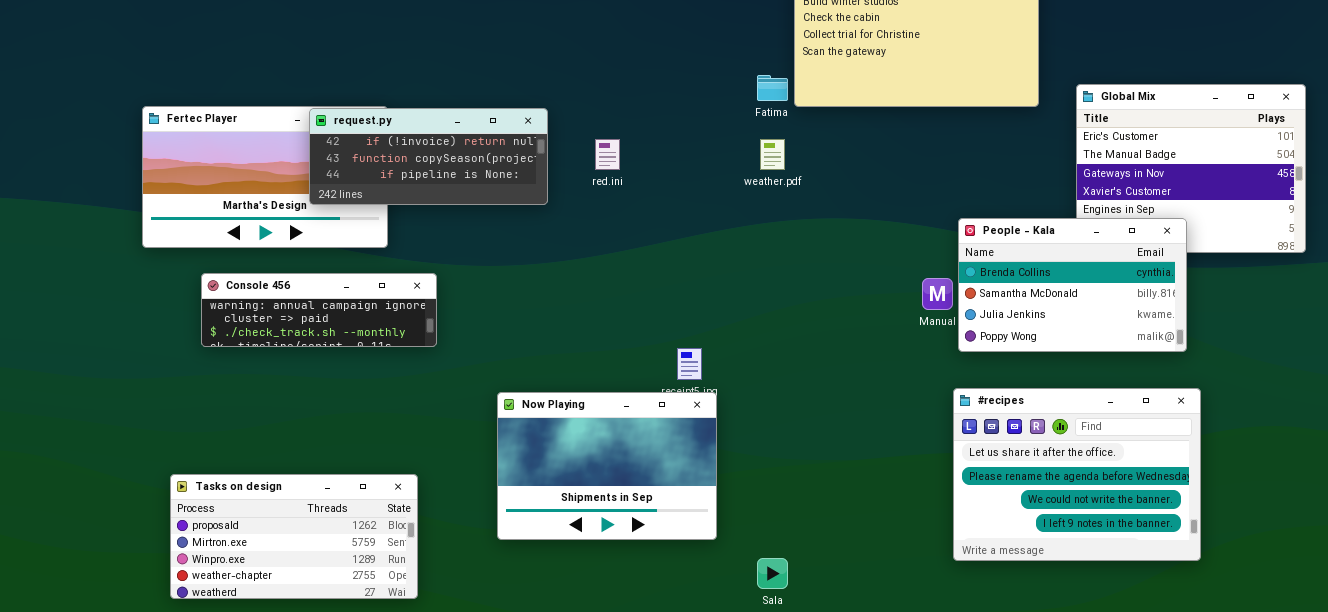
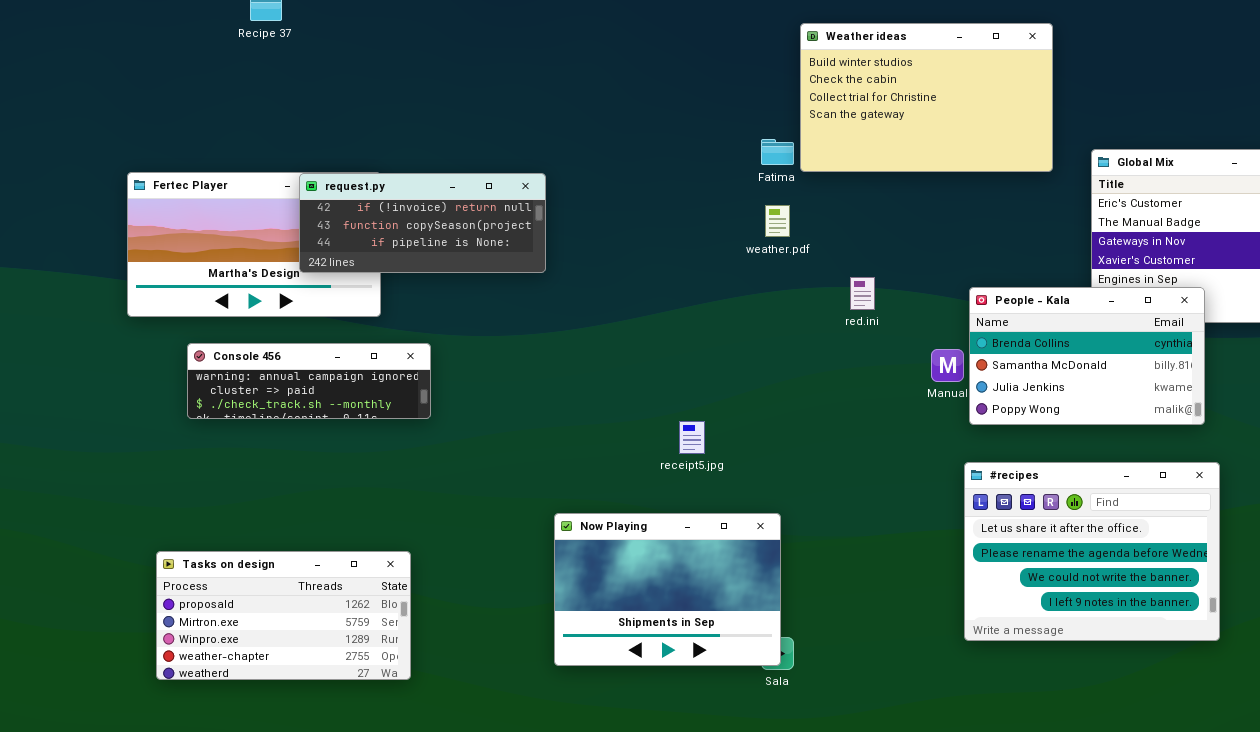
red.ini: [595,139,620,170] -> [850,277,875,310], moved
Now Playing: [497,392,717,540] -> [554,513,781,666], moved

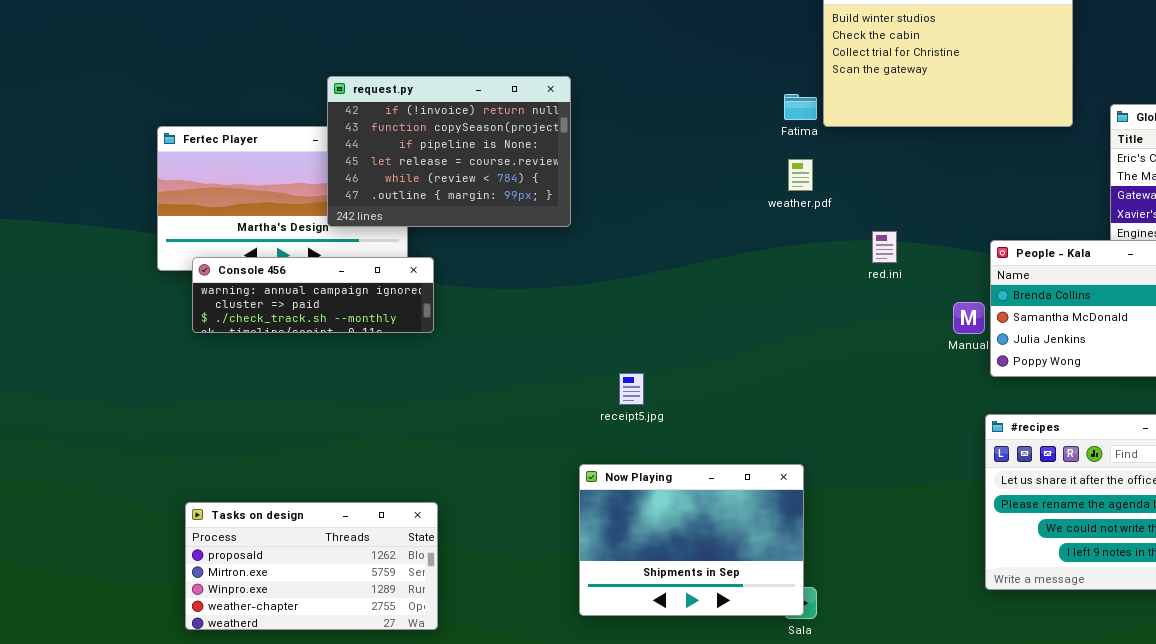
request.py: [299,173,546,273] -> [327,76,571,227], resized
Console 456: [187,343,431,419] -> [192,257,434,333], moved
receipt5.jpg: [679,421,705,454] -> [619,373,644,405], moved

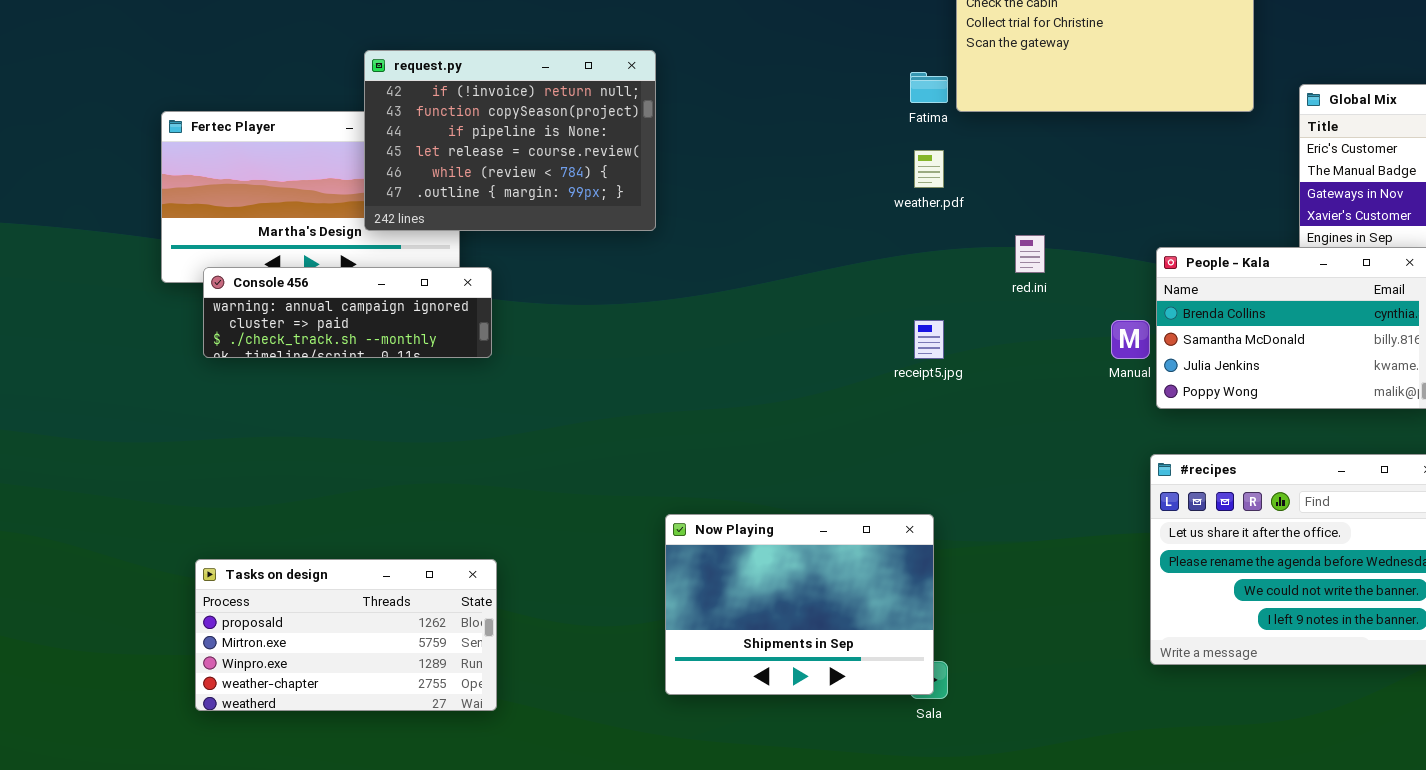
receipt5.jpg: [619,373,644,405] -> [914,320,944,359], moved

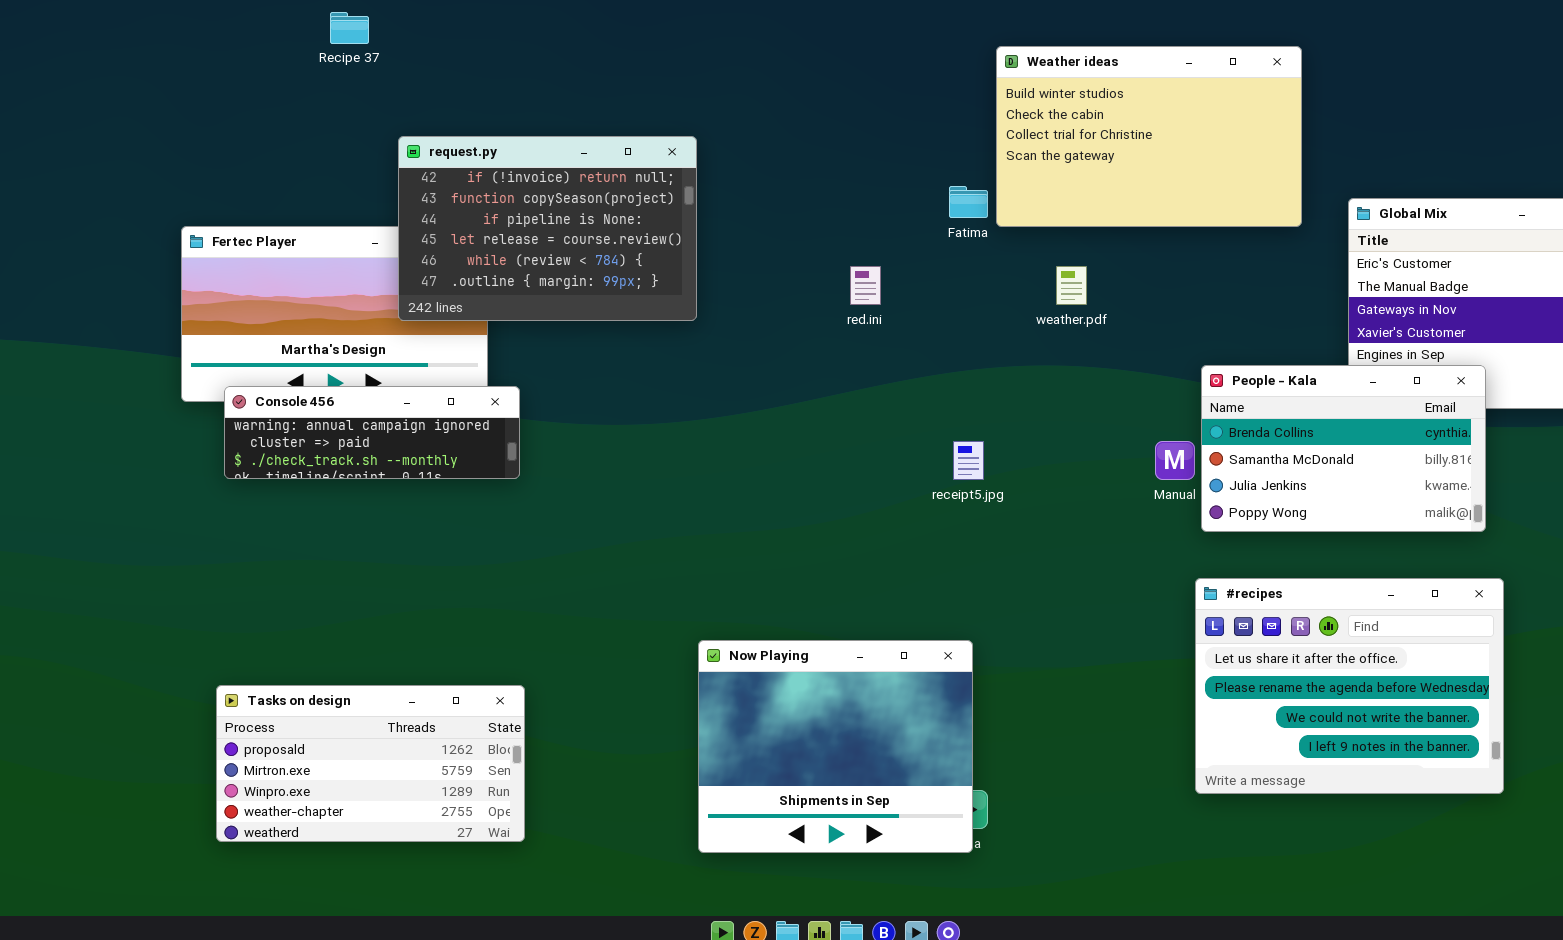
request.py: [364,50,656,231] -> [398,136,697,321], moved
weather.pdf: [914,150,944,188] -> [1056,266,1087,305], moved
red.ini: [1015,235,1045,273] -> [850,266,881,305], moved
Now Playing: [665,514,934,695] -> [698,640,973,853], resized

